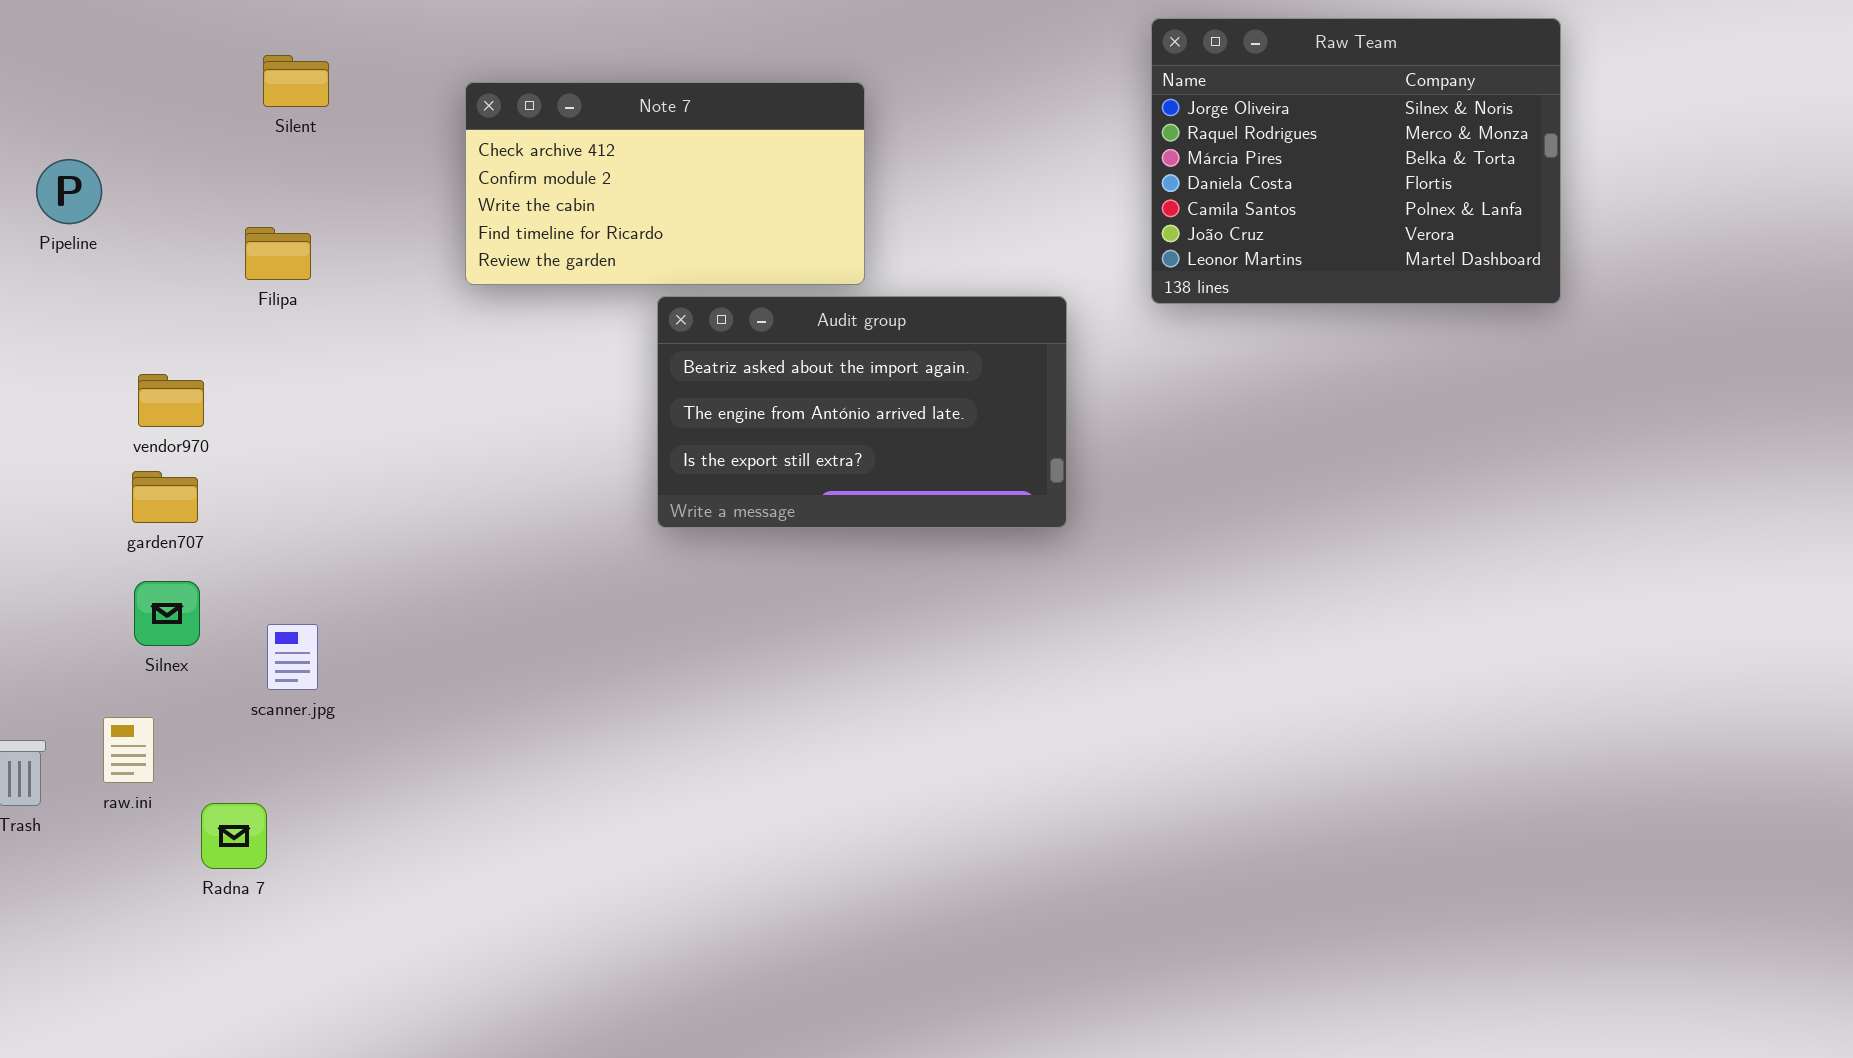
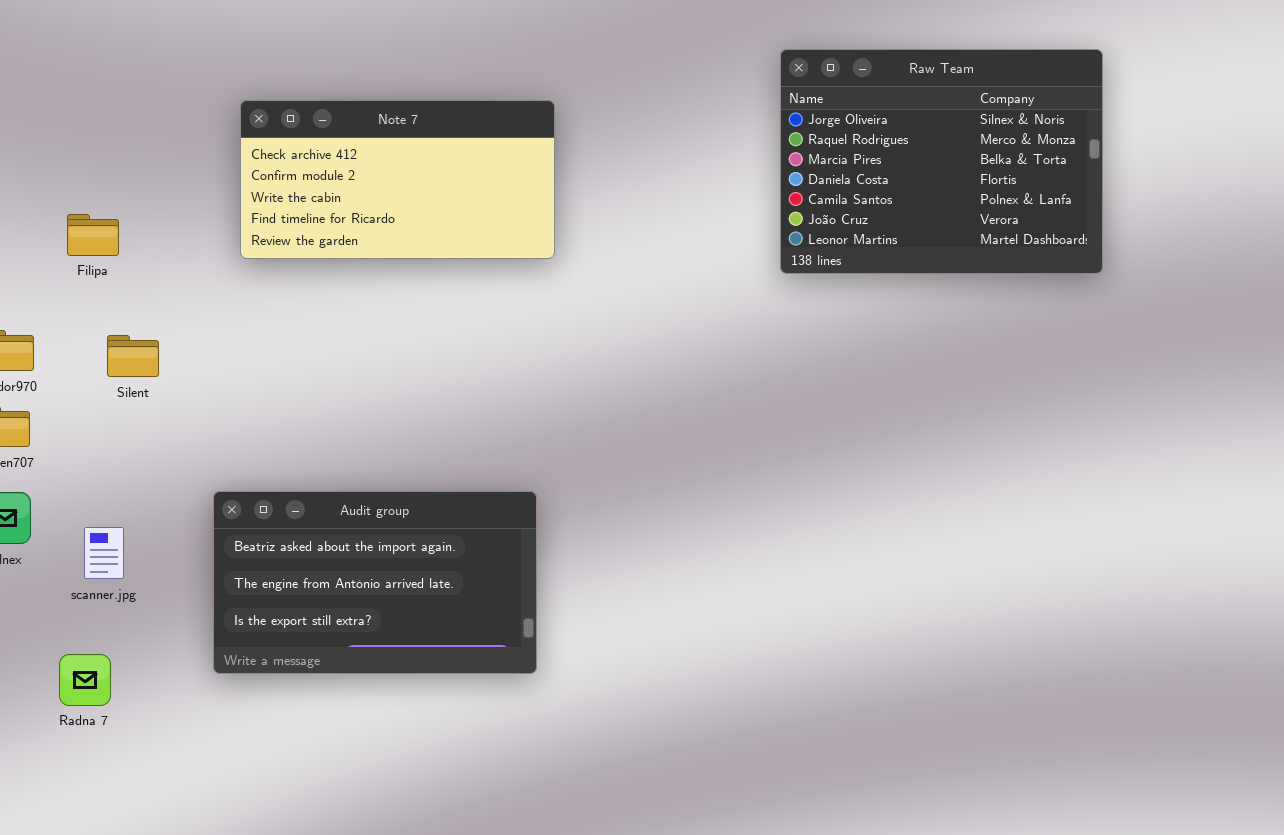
Silent: [263,55,329,107] -> [107,335,159,377], moved
Audit group: [657,296,1067,528] -> [213,491,537,674], moved
Radna 7: [201,803,267,869] -> [59,654,111,706], moved

